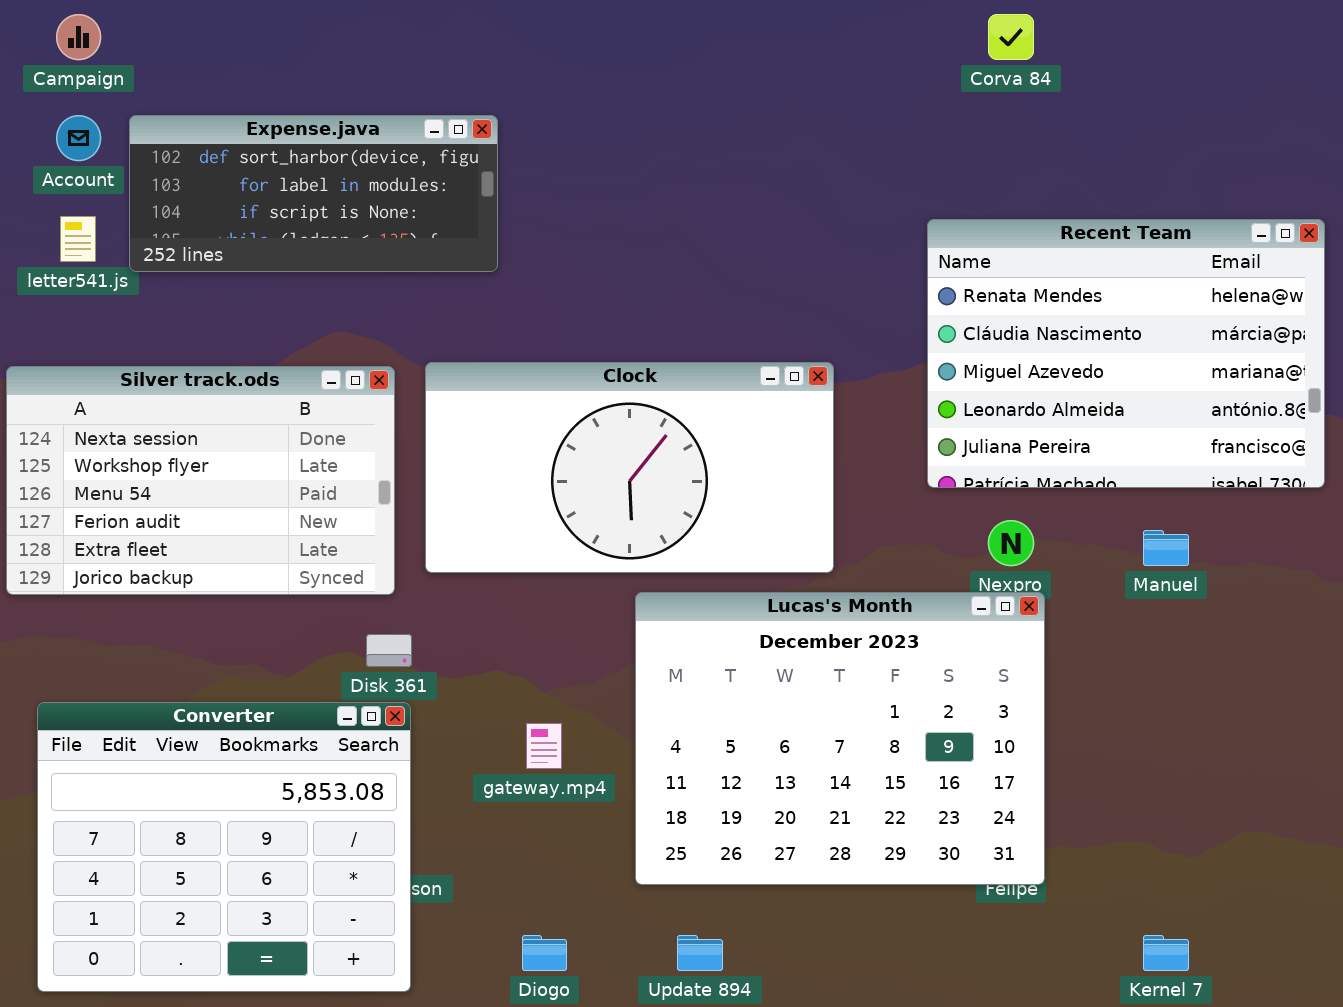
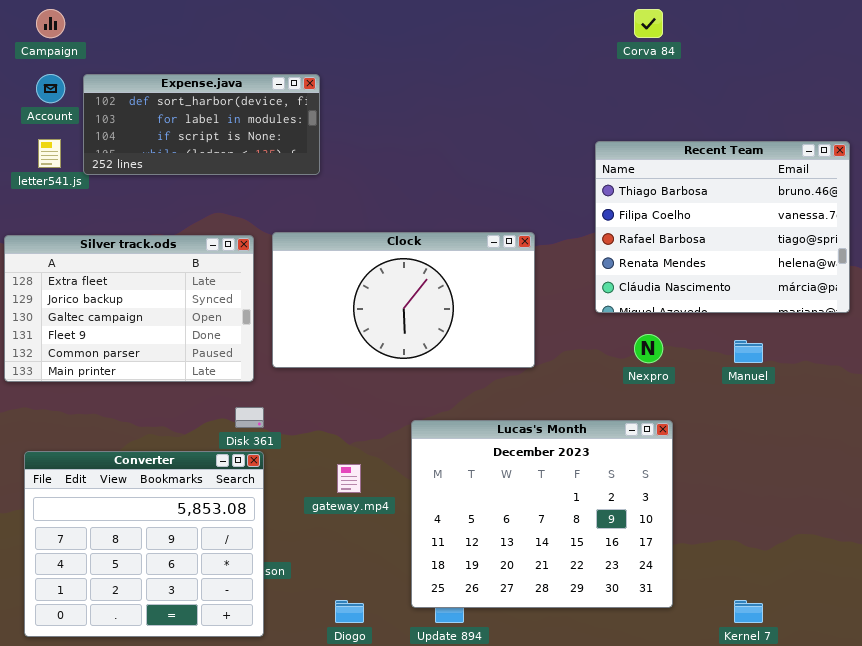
Recent Team: [927,219,1325,488] -> [595,141,850,313], scrolled up 3 rows
Silver track.ods: [6,366,395,595] -> [4,235,254,382], scrolled down 4 rows
Lucas's Month: [635,592,1045,885] -> [411,420,673,608], moved

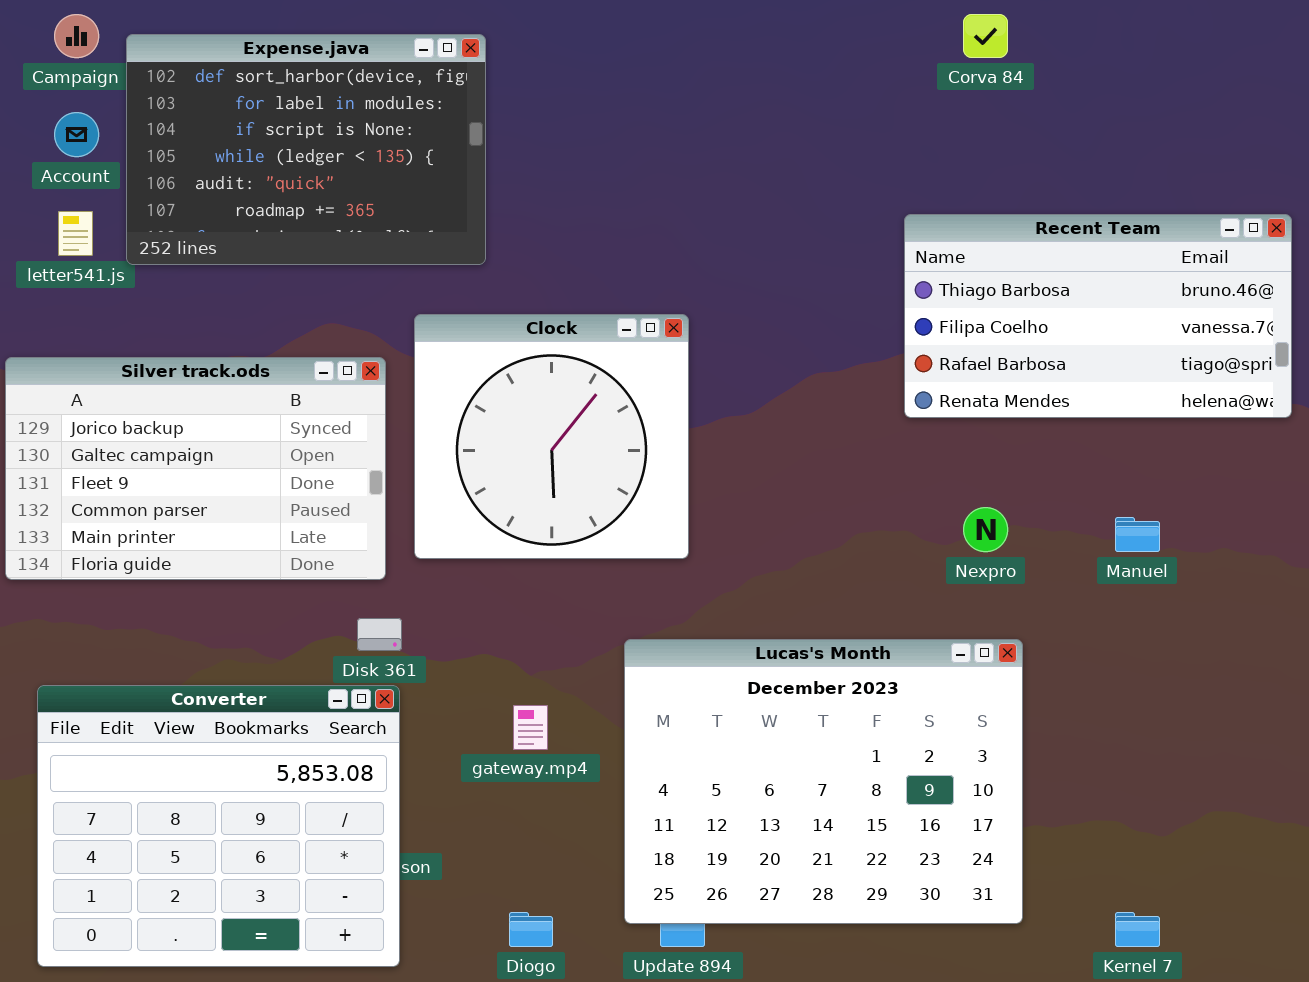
Expense.java: [83,74,320,175] -> [126,34,486,265], resized
Recent Team: [595,141,850,313] -> [904,214,1292,418], resized
Clock: [272,232,535,368] -> [414,314,689,559], resized
Silver track.ods: [4,235,254,382] -> [5,357,386,580], scrolled down 1 row

